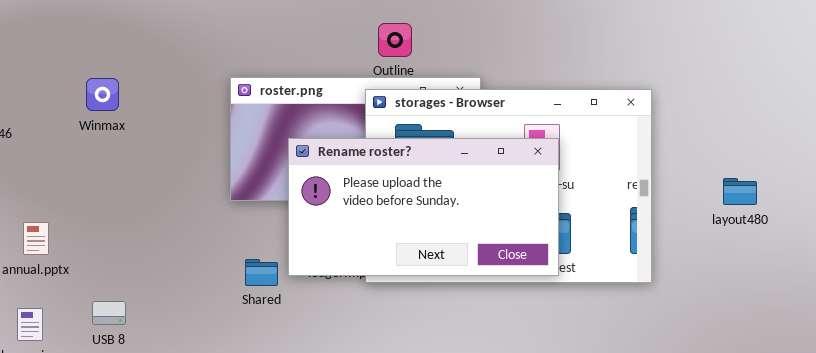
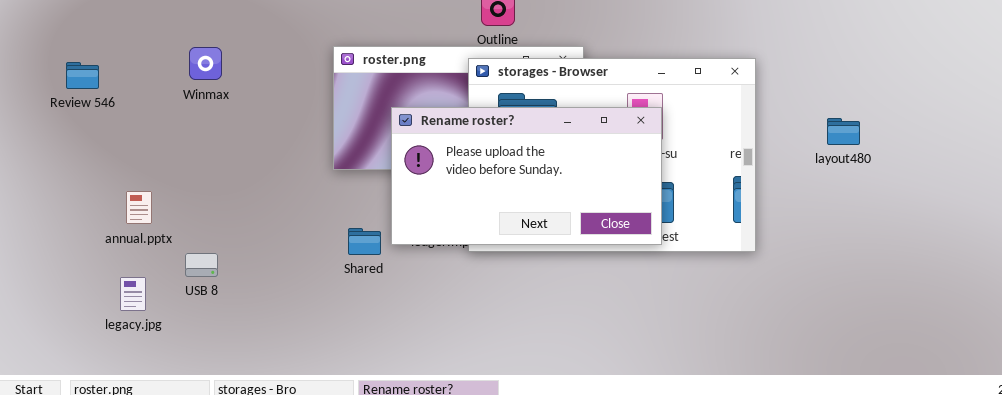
layout480: [723,178,757,205] -> [827,118,860,145], moved
USB 8: [92,301,126,325] -> [185,253,218,277], moved

